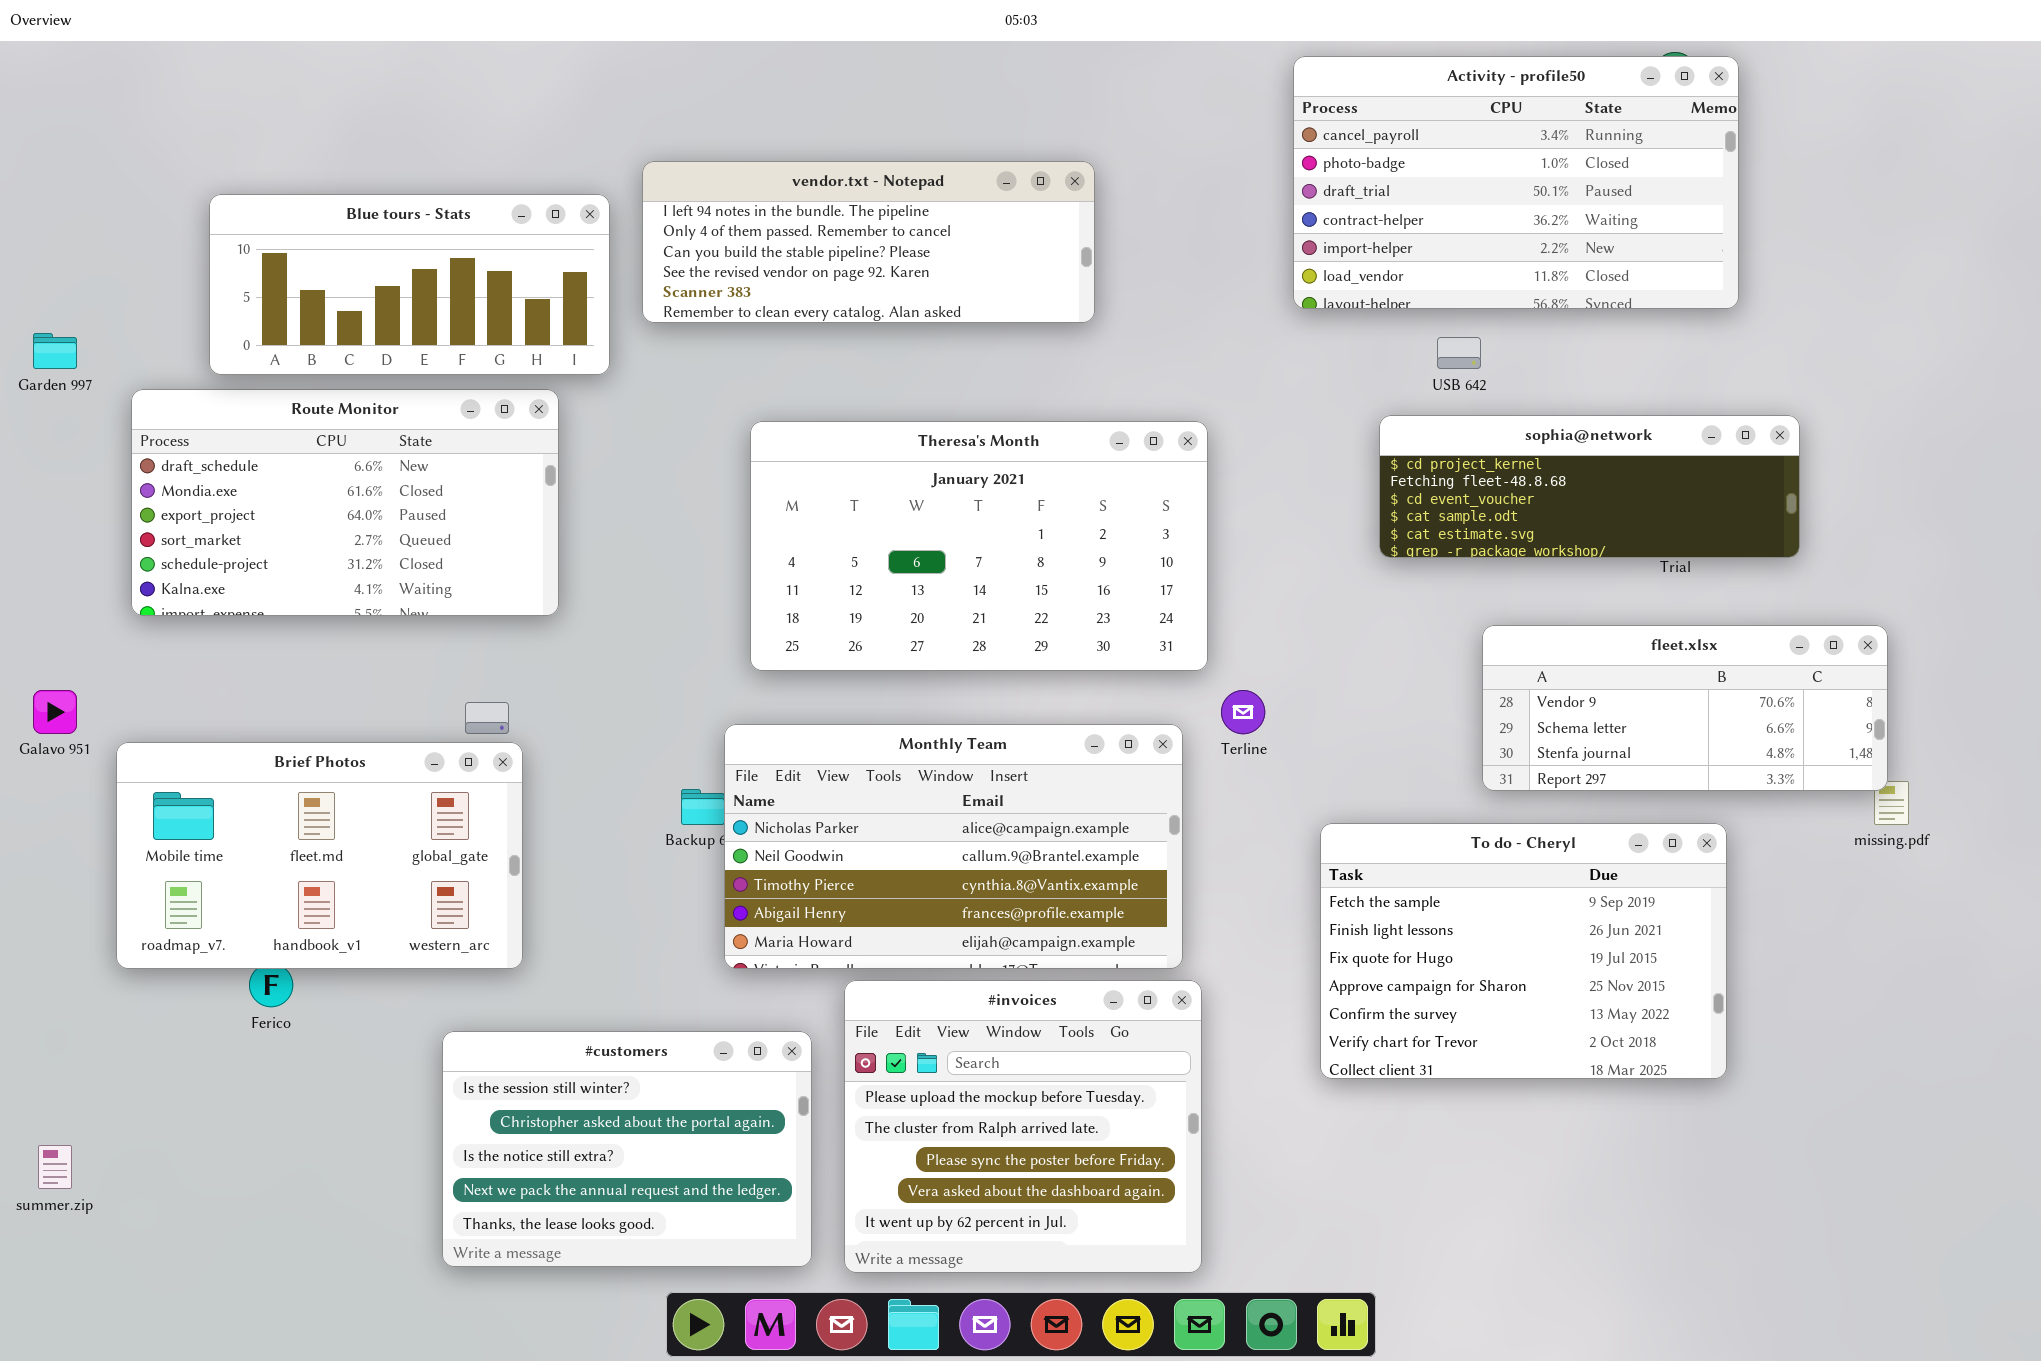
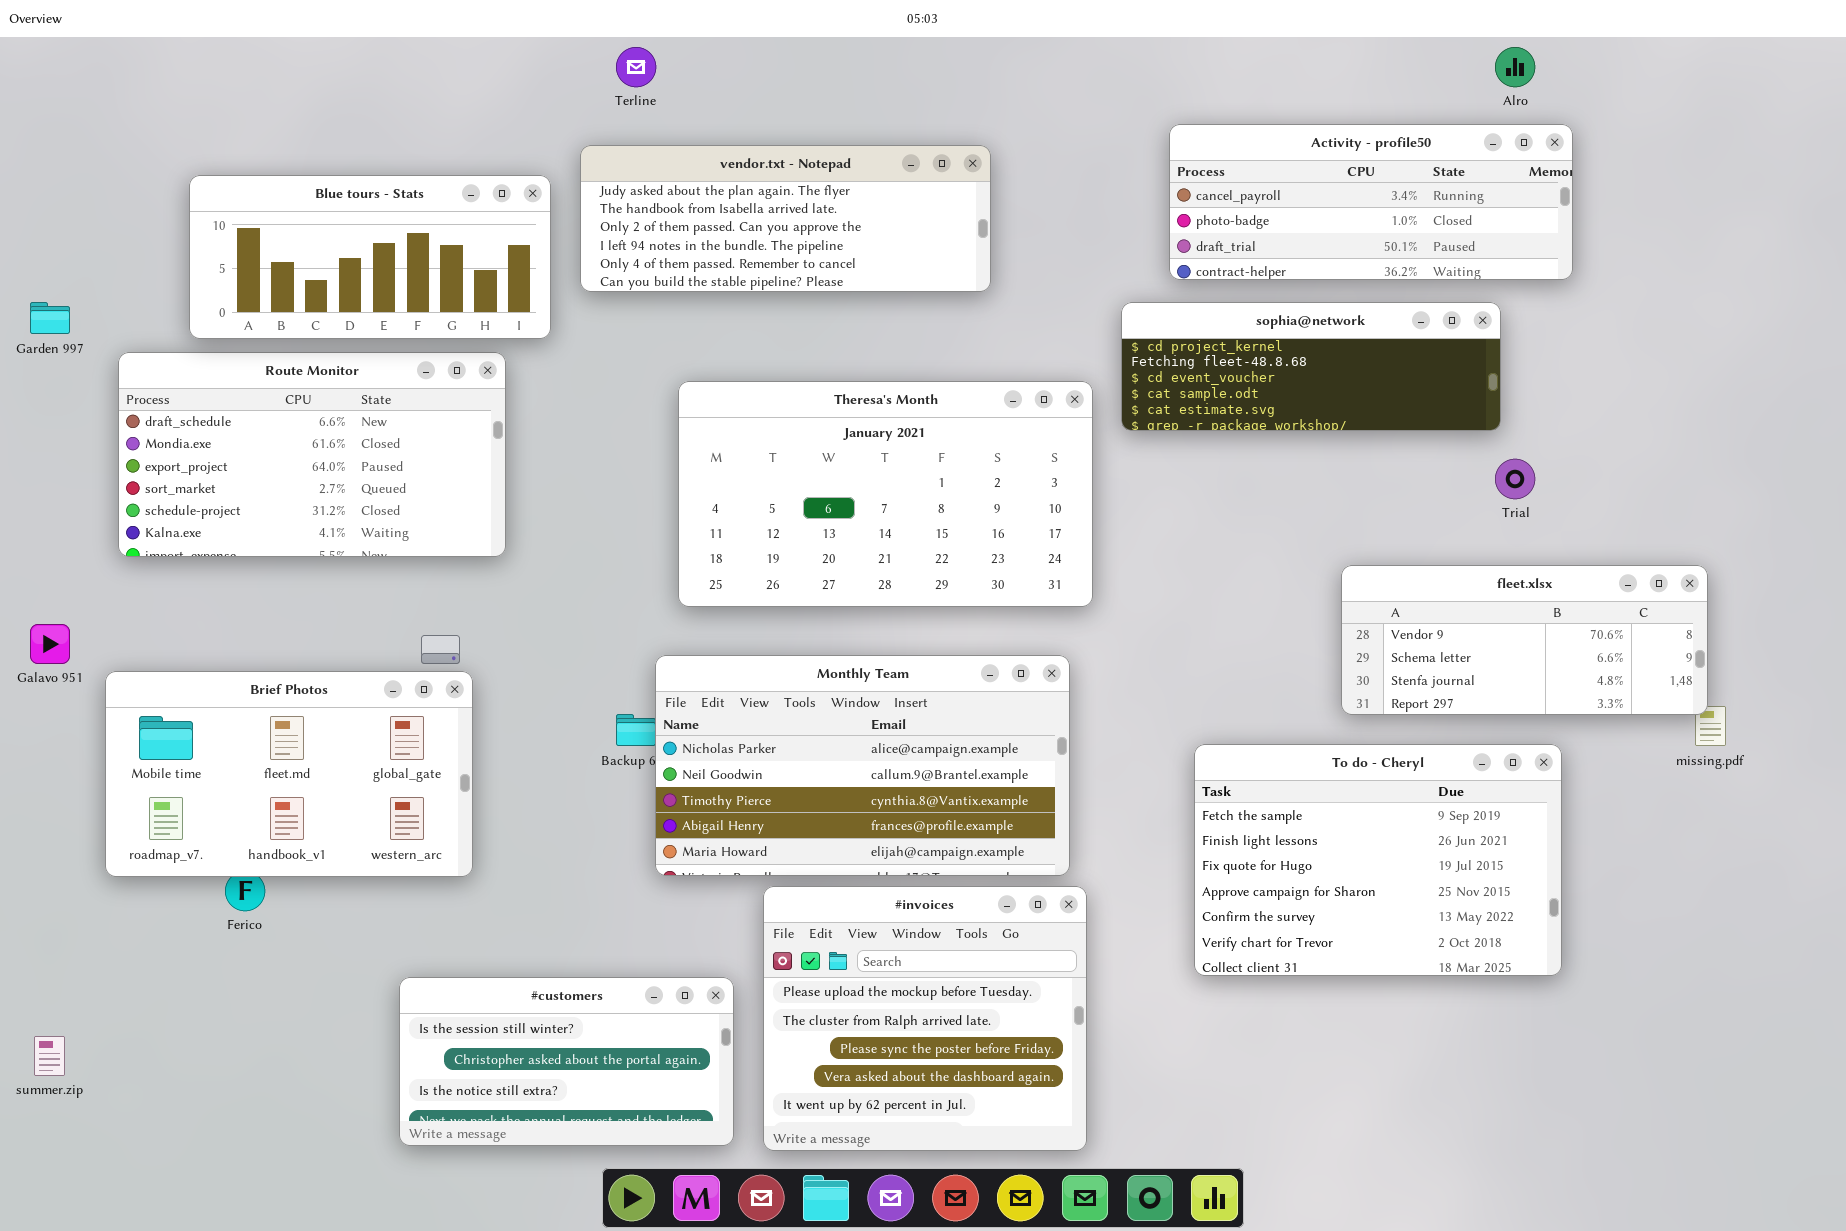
Activity - profile50: [1293,56,1739,309] -> [1169,124,1573,280], resized
vendor.txt - Notepad: [642,161,1095,323] -> [580,145,991,292], scrolled up 3 rows
sophia@network: [1379,415,1800,558] -> [1121,302,1501,431], moved
Terline: [1221,690,1265,734] -> [616,47,656,87], moved
#customers: [442,1031,812,1267] -> [399,977,734,1146], resized

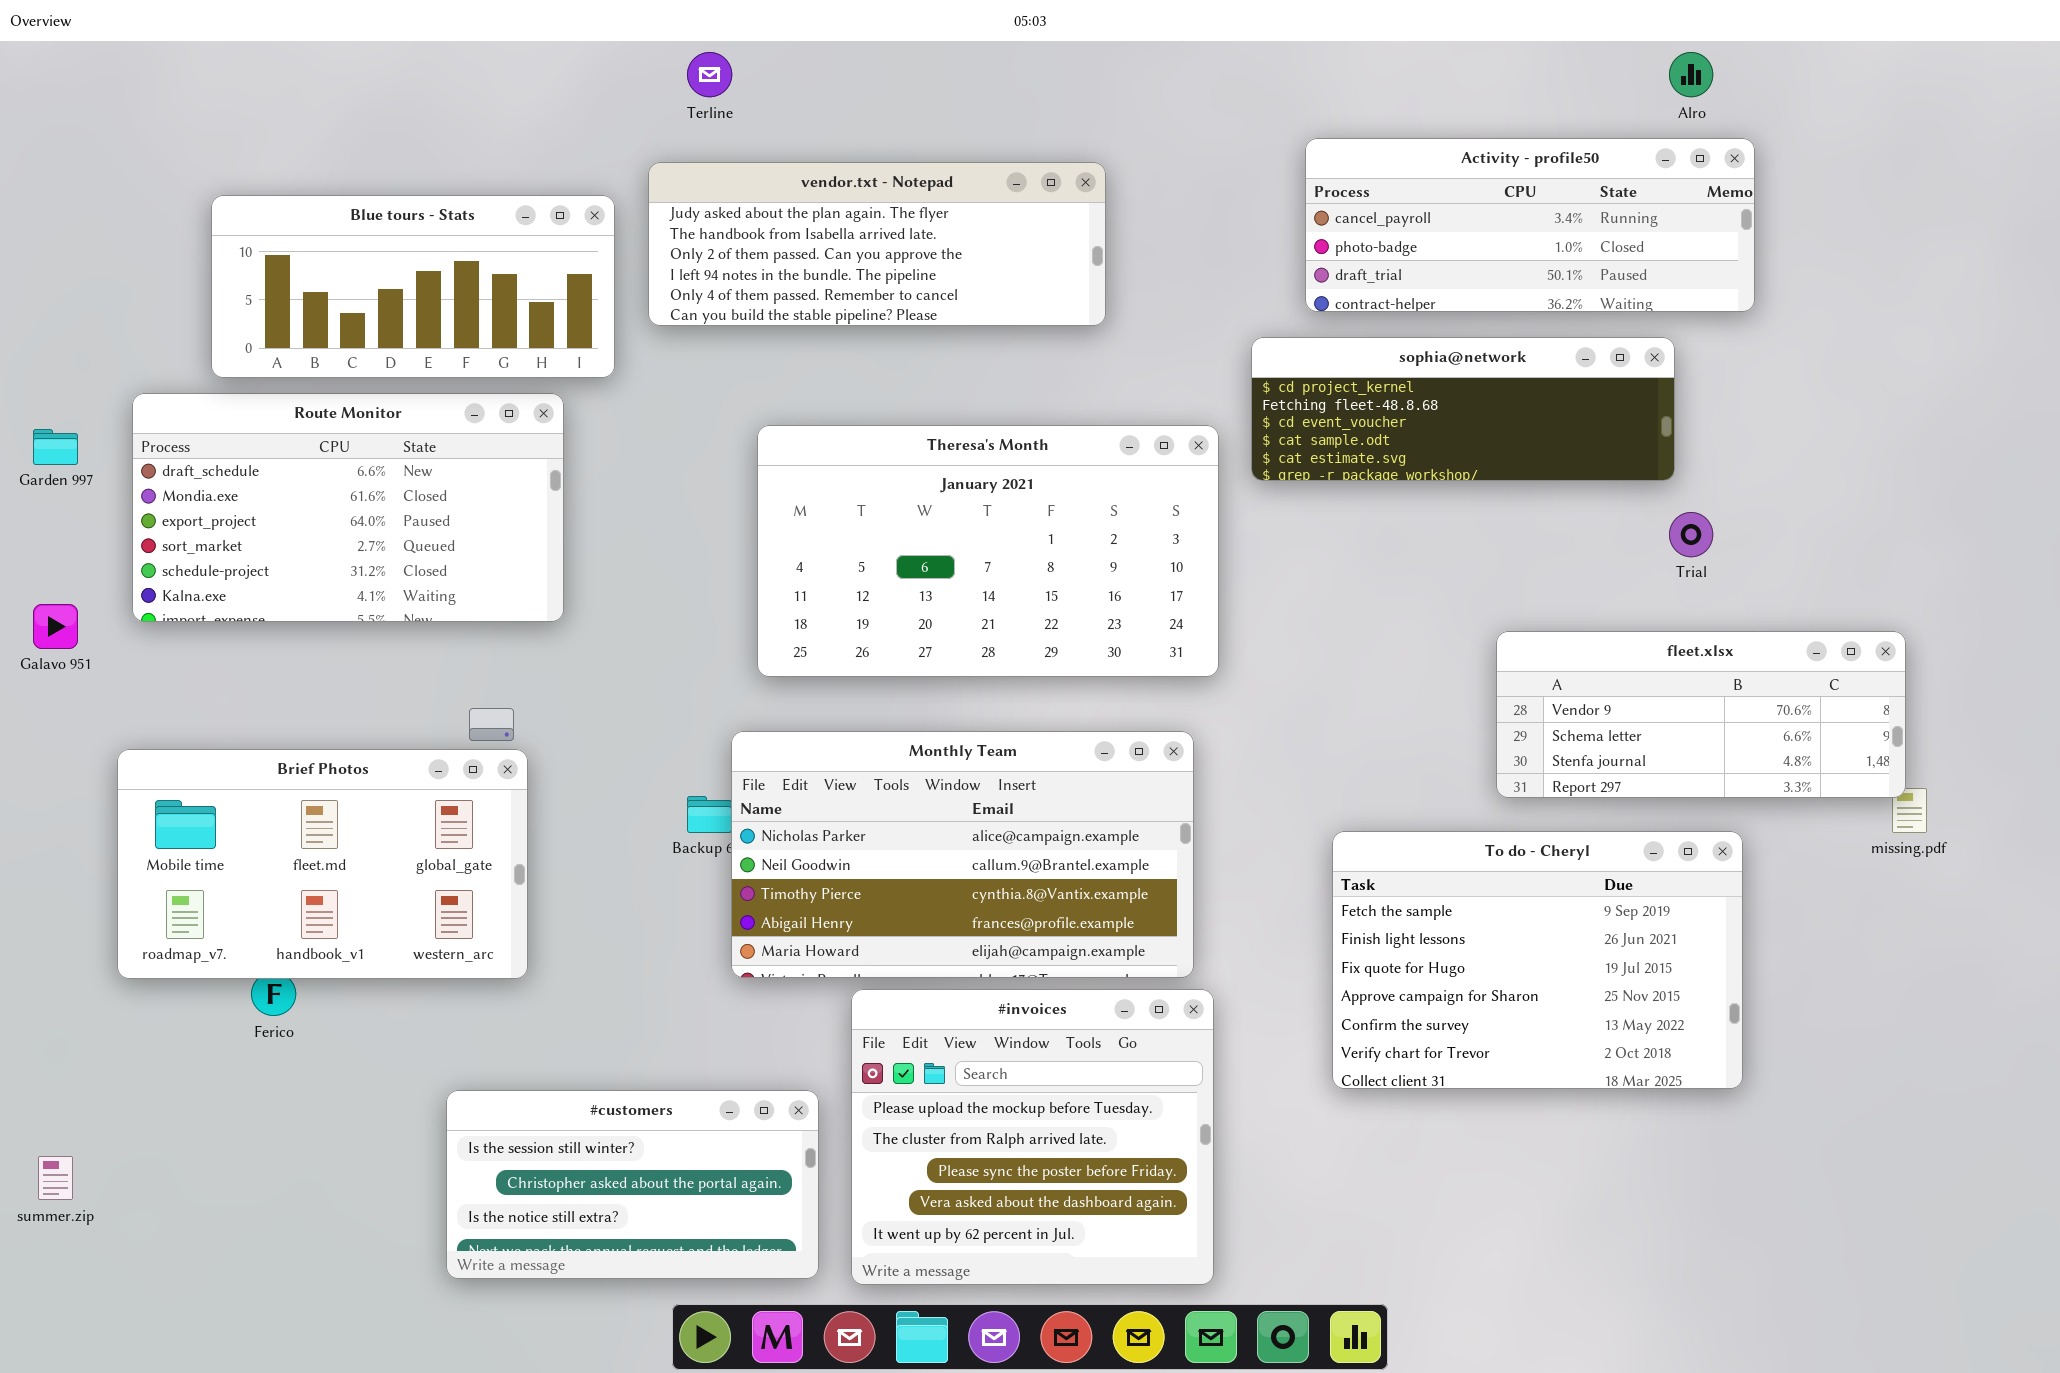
Garden 997: [30,302,70,334] -> [33,429,78,465], moved
Galavo 951: [30,624,70,664] -> [33,604,78,649], moved

